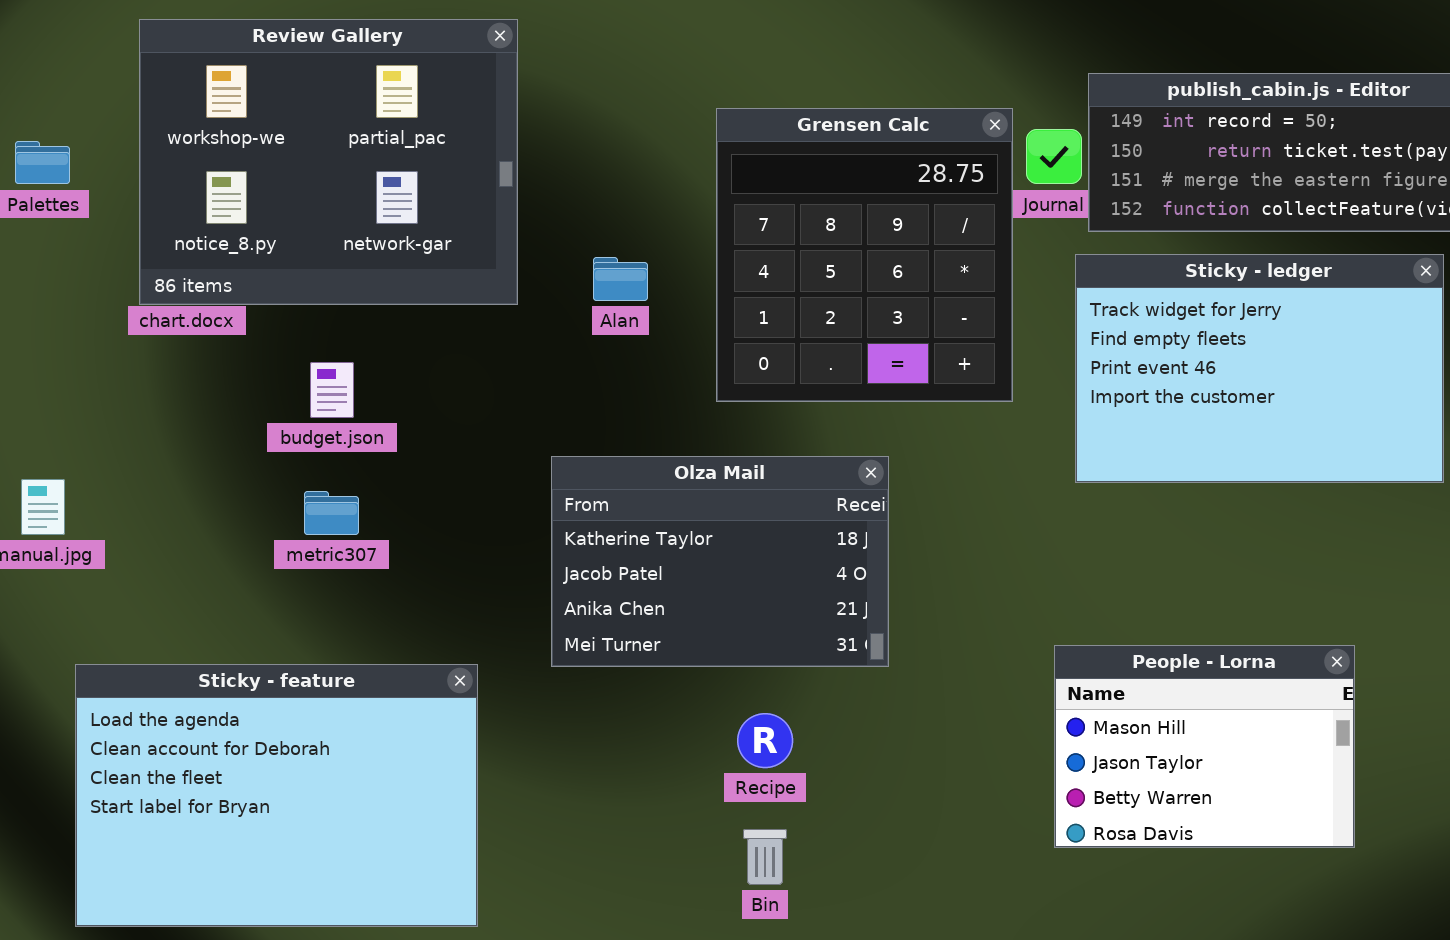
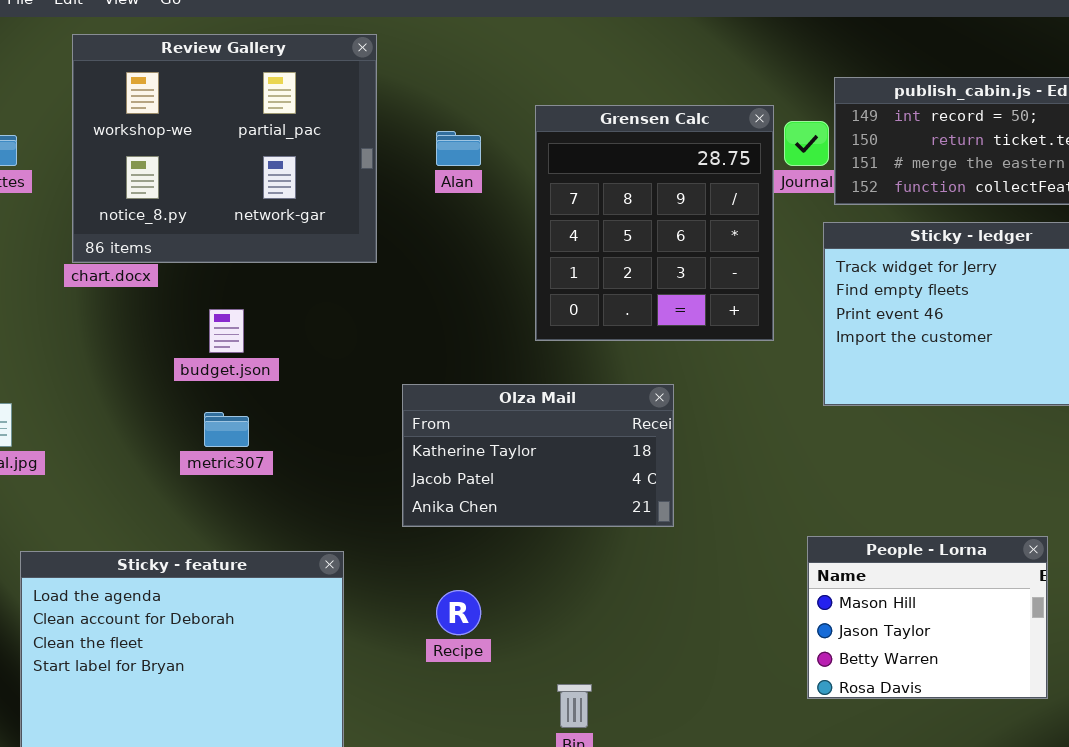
Alan: [593,257,648,301] -> [436,131,481,166], moved
Olza Mail: [551,456,889,667] -> [402,384,674,527], resized
Recipe: [737,713,793,768] -> [436,590,481,635], moved

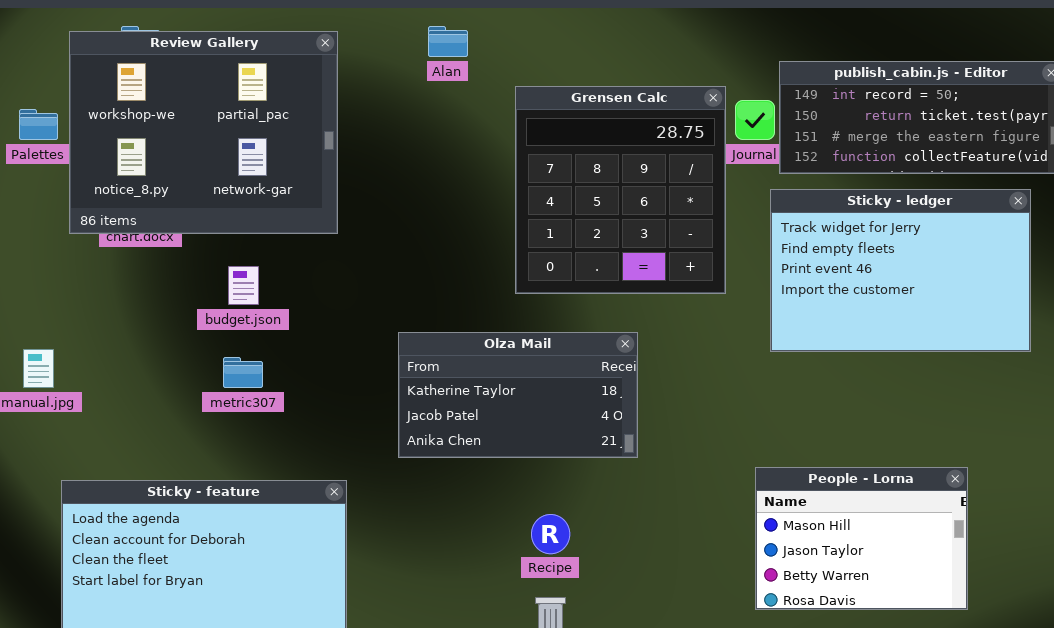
Review Gallery: [72,34,377,263] -> [69,31,338,234], moved
Alan: [436,131,481,166] -> [428,26,468,57], moved
Recipe: [436,590,481,635] -> [531,514,570,554], moved

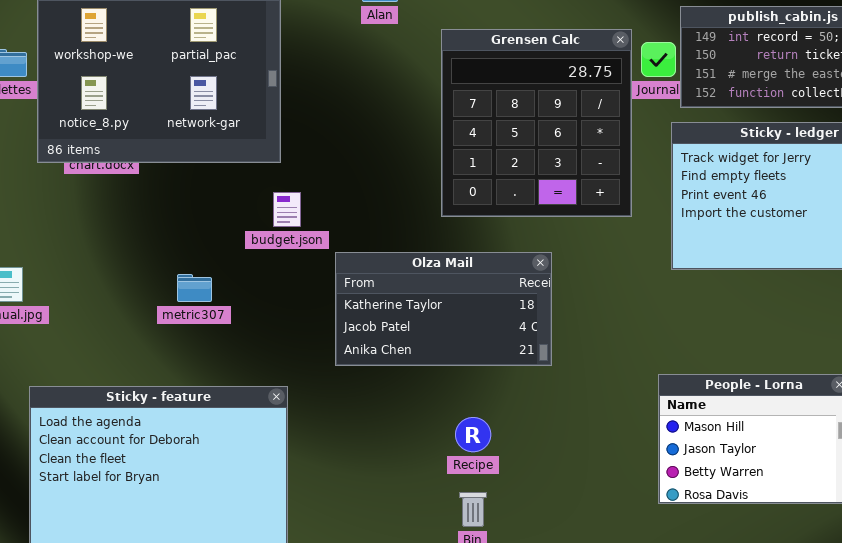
budget.json: [228,266,259,305] -> [273,192,301,227], moved

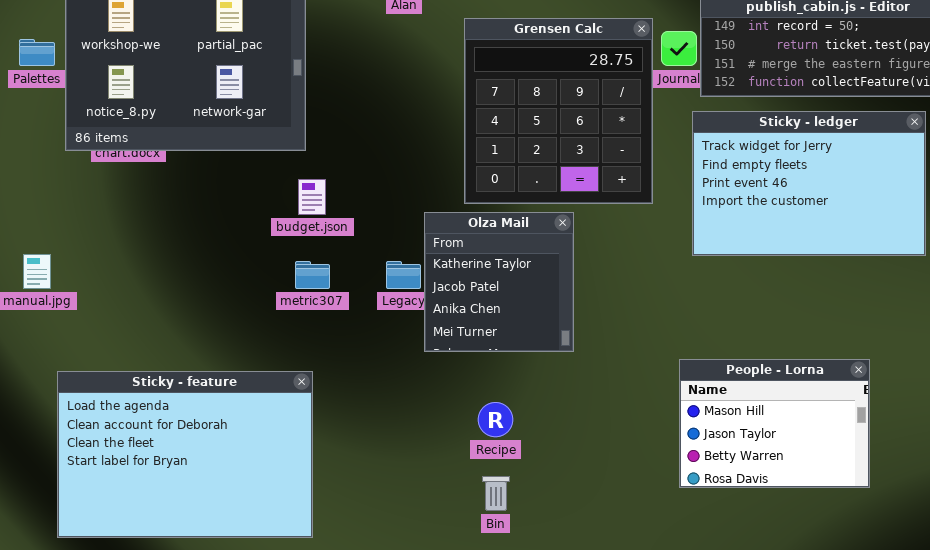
Olza Mail: [335,252,552,366] -> [424,212,574,352], resized
metric307: [177,274,212,302] -> [295,261,330,289], moved

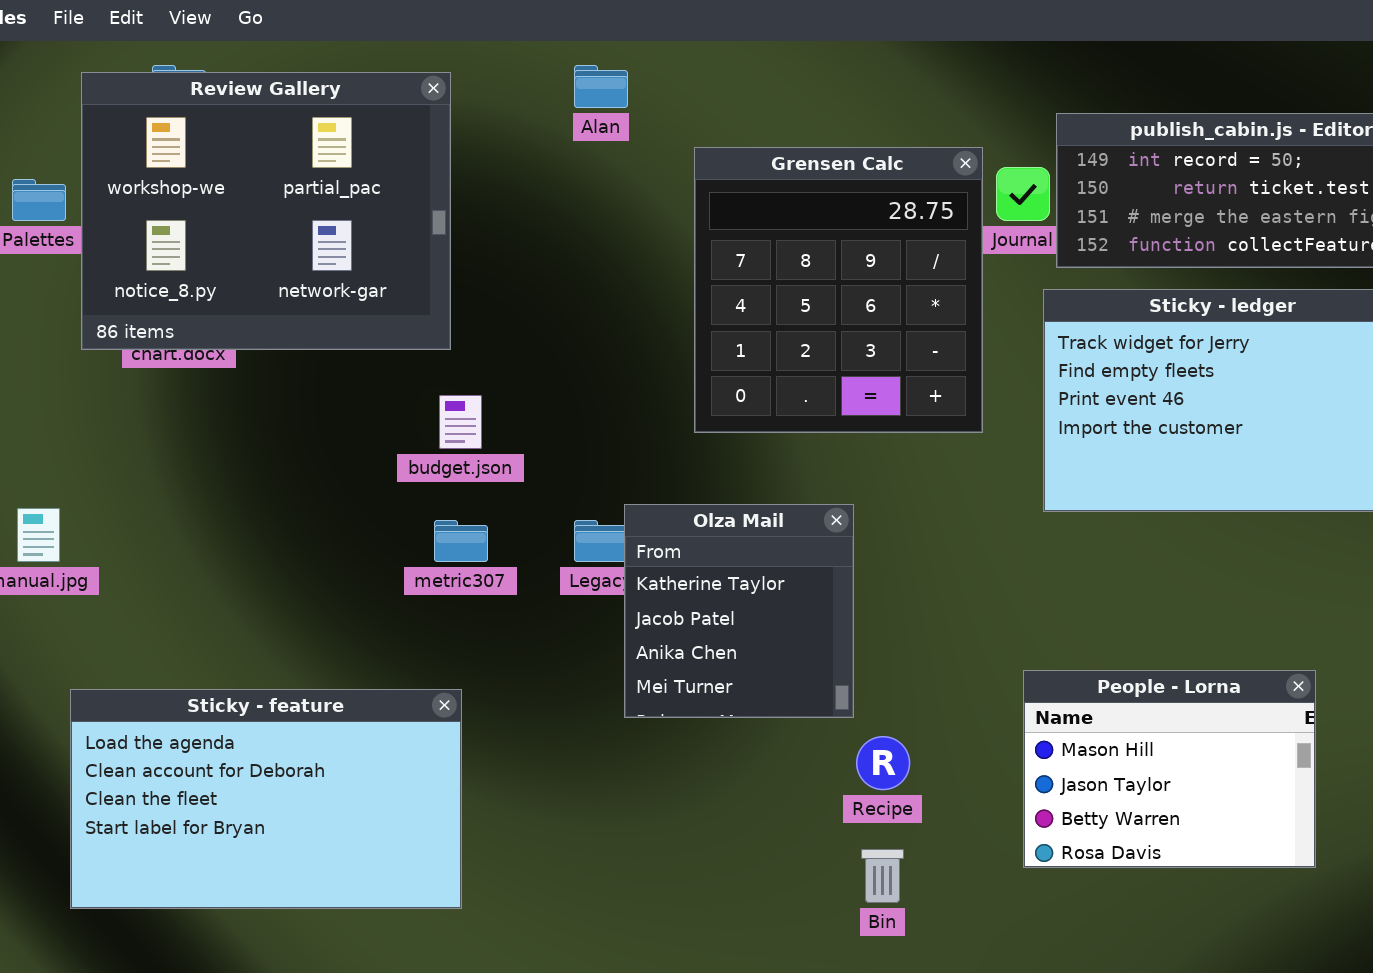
Olza Mail: [424,212,574,352] -> [624,504,854,718], moved
Sticky - feature: [57,371,313,538] -> [70,689,462,909], resized
Recipe: [478,402,513,437] -> [856,736,910,790], moved
Bin: [482,476,510,511] -> [861,849,904,903], moved

